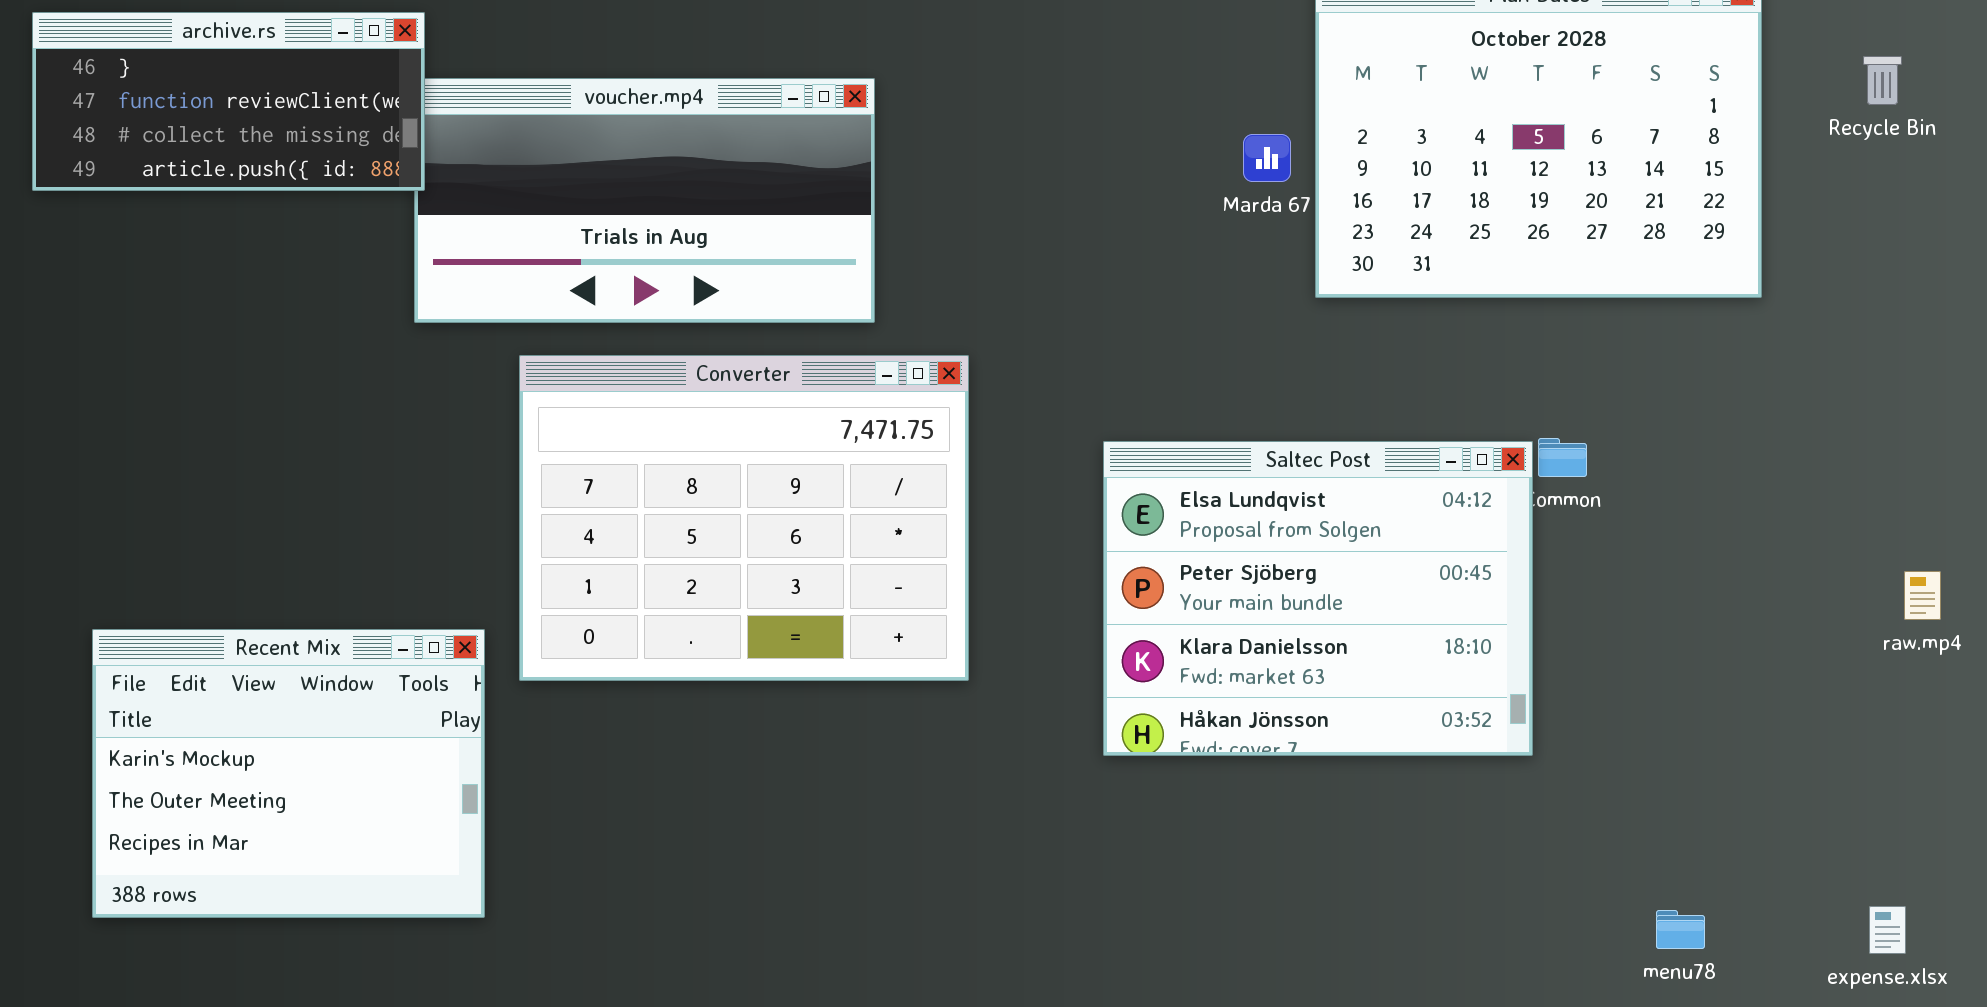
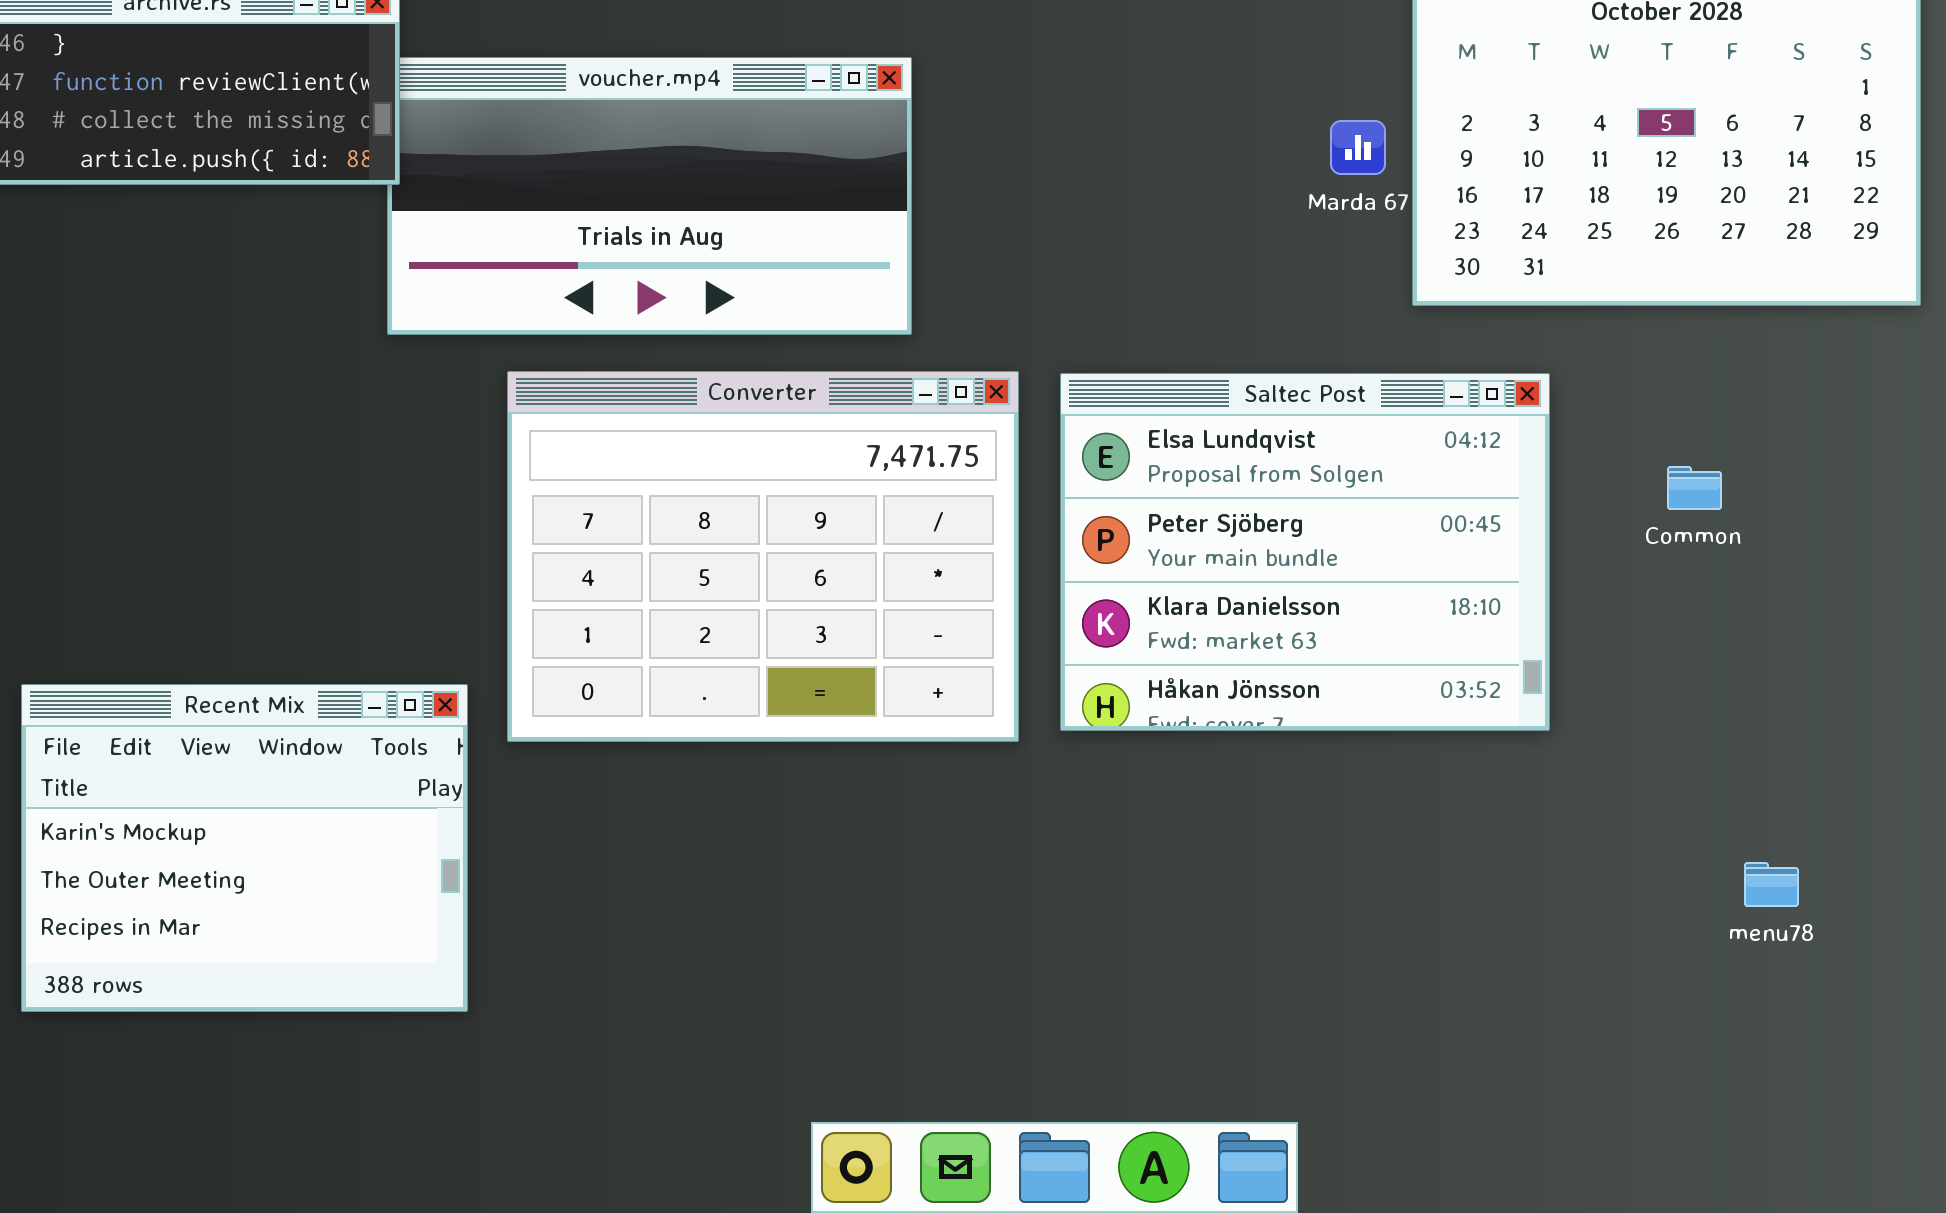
Saltec Post: [1103,441,1533,756] -> [1060,373,1550,731], moved
menu78: [1656,910,1705,949] -> [1744,862,1799,907], moved

